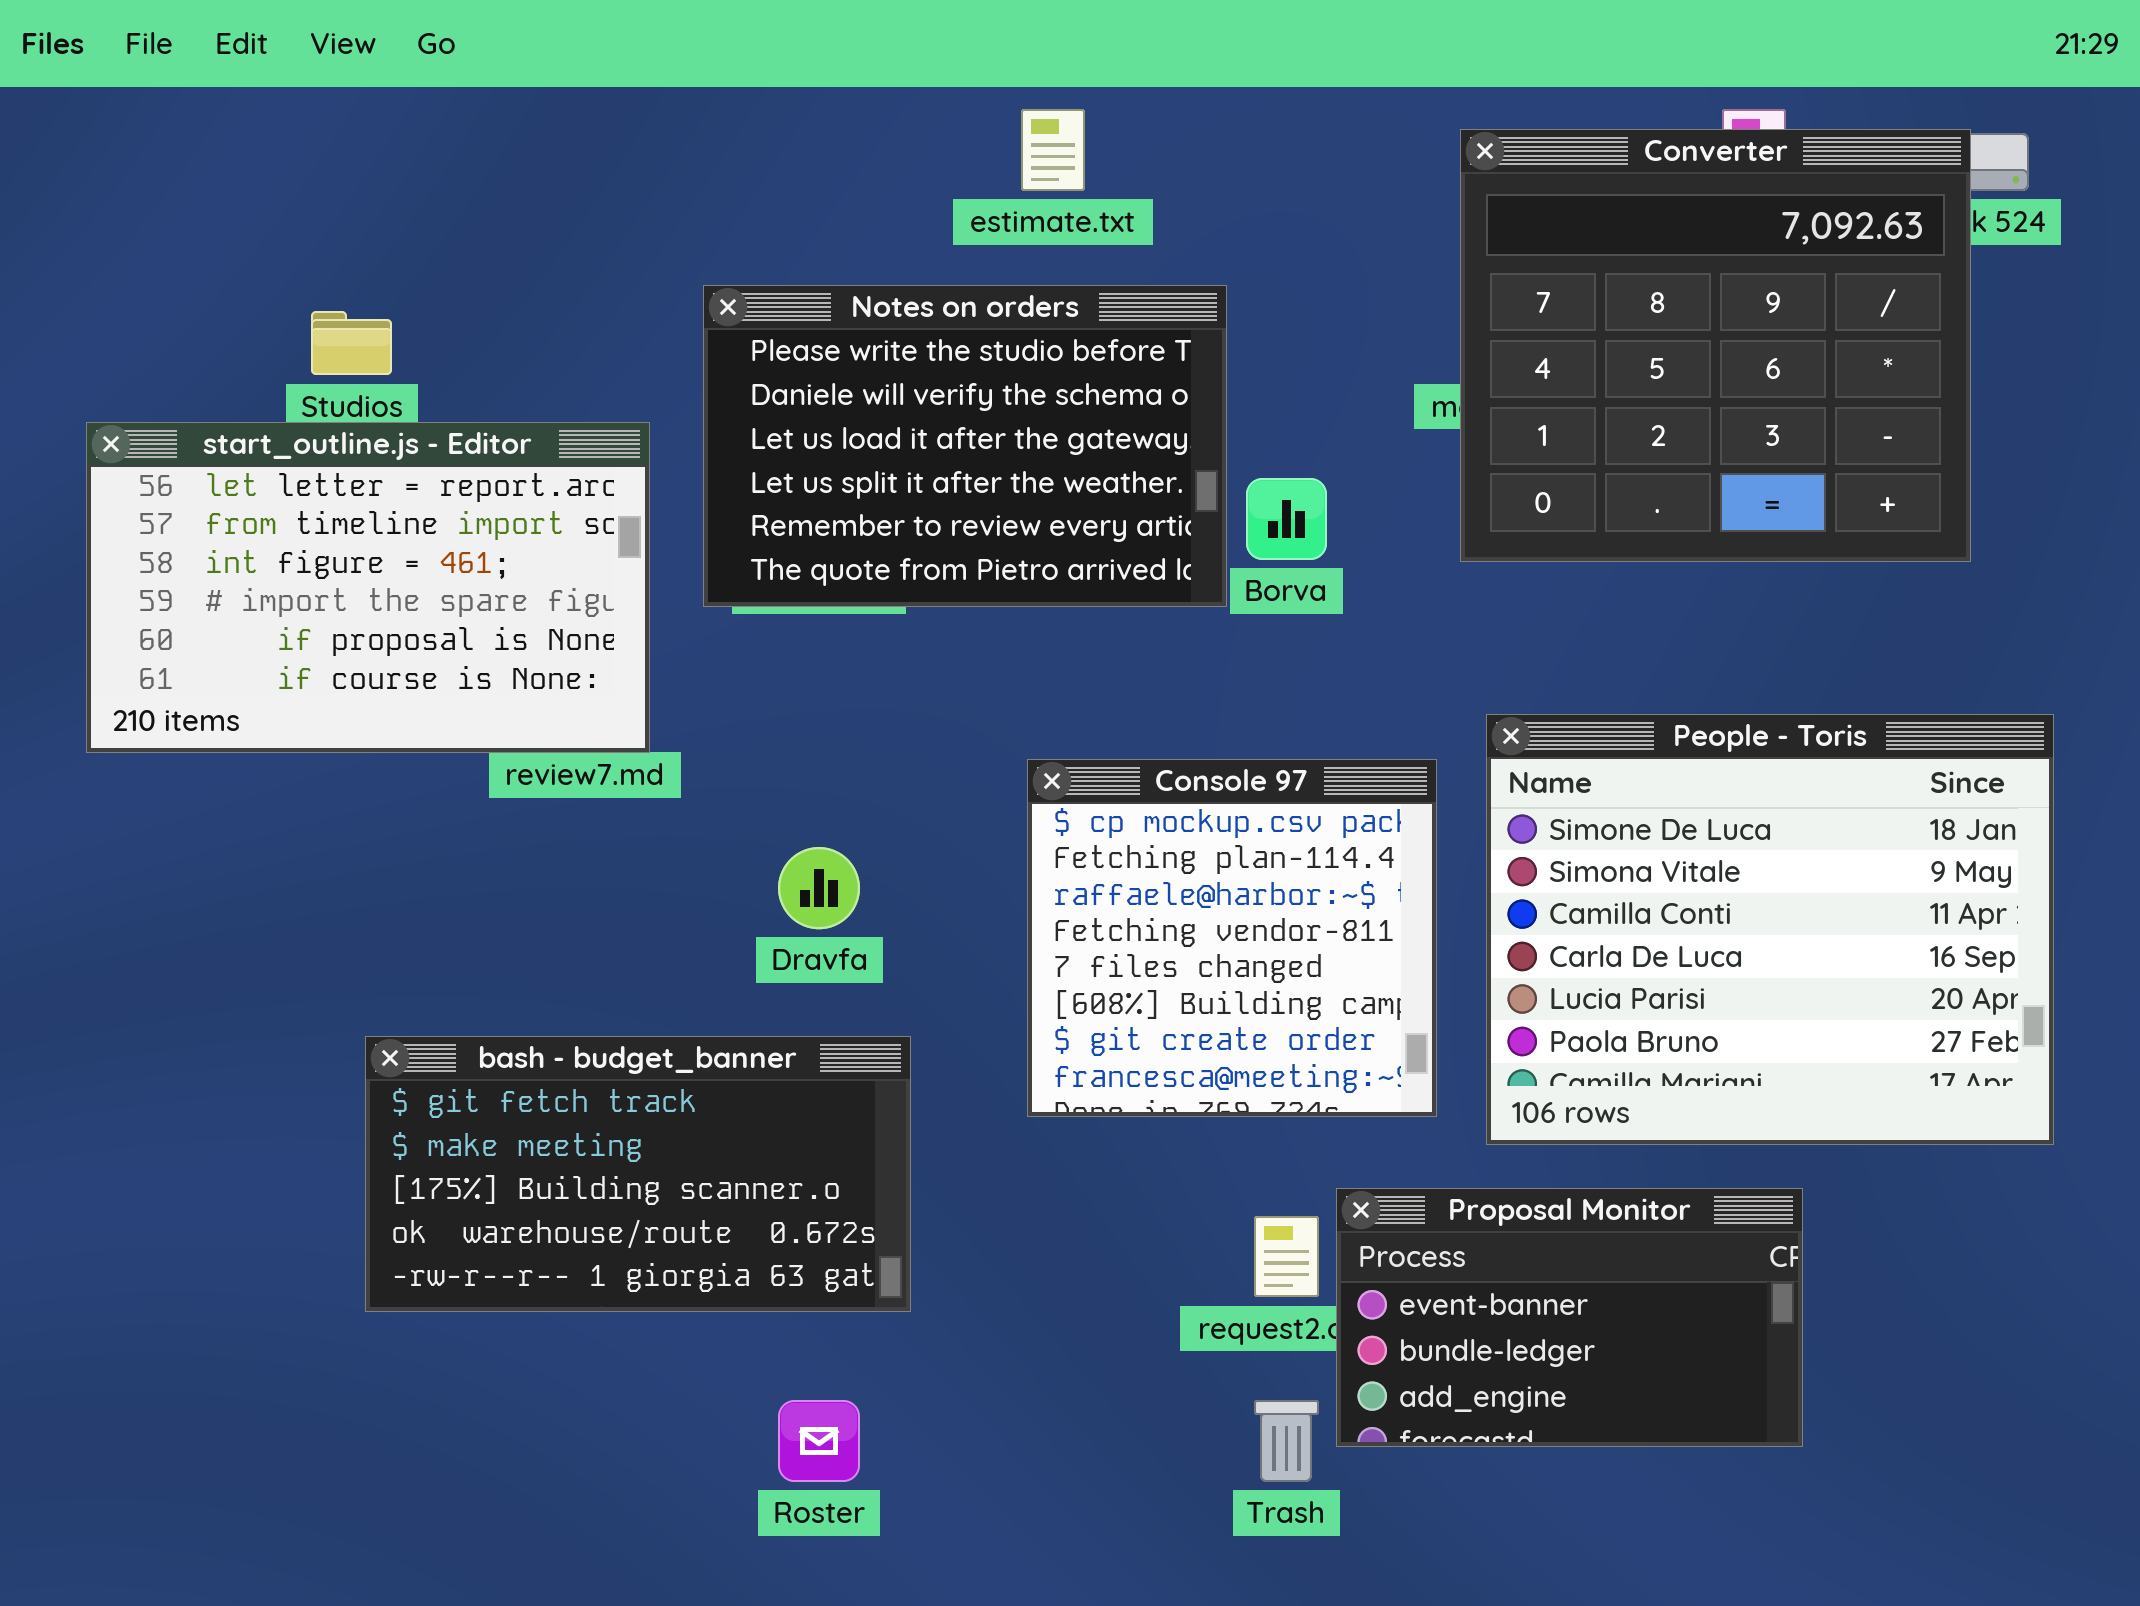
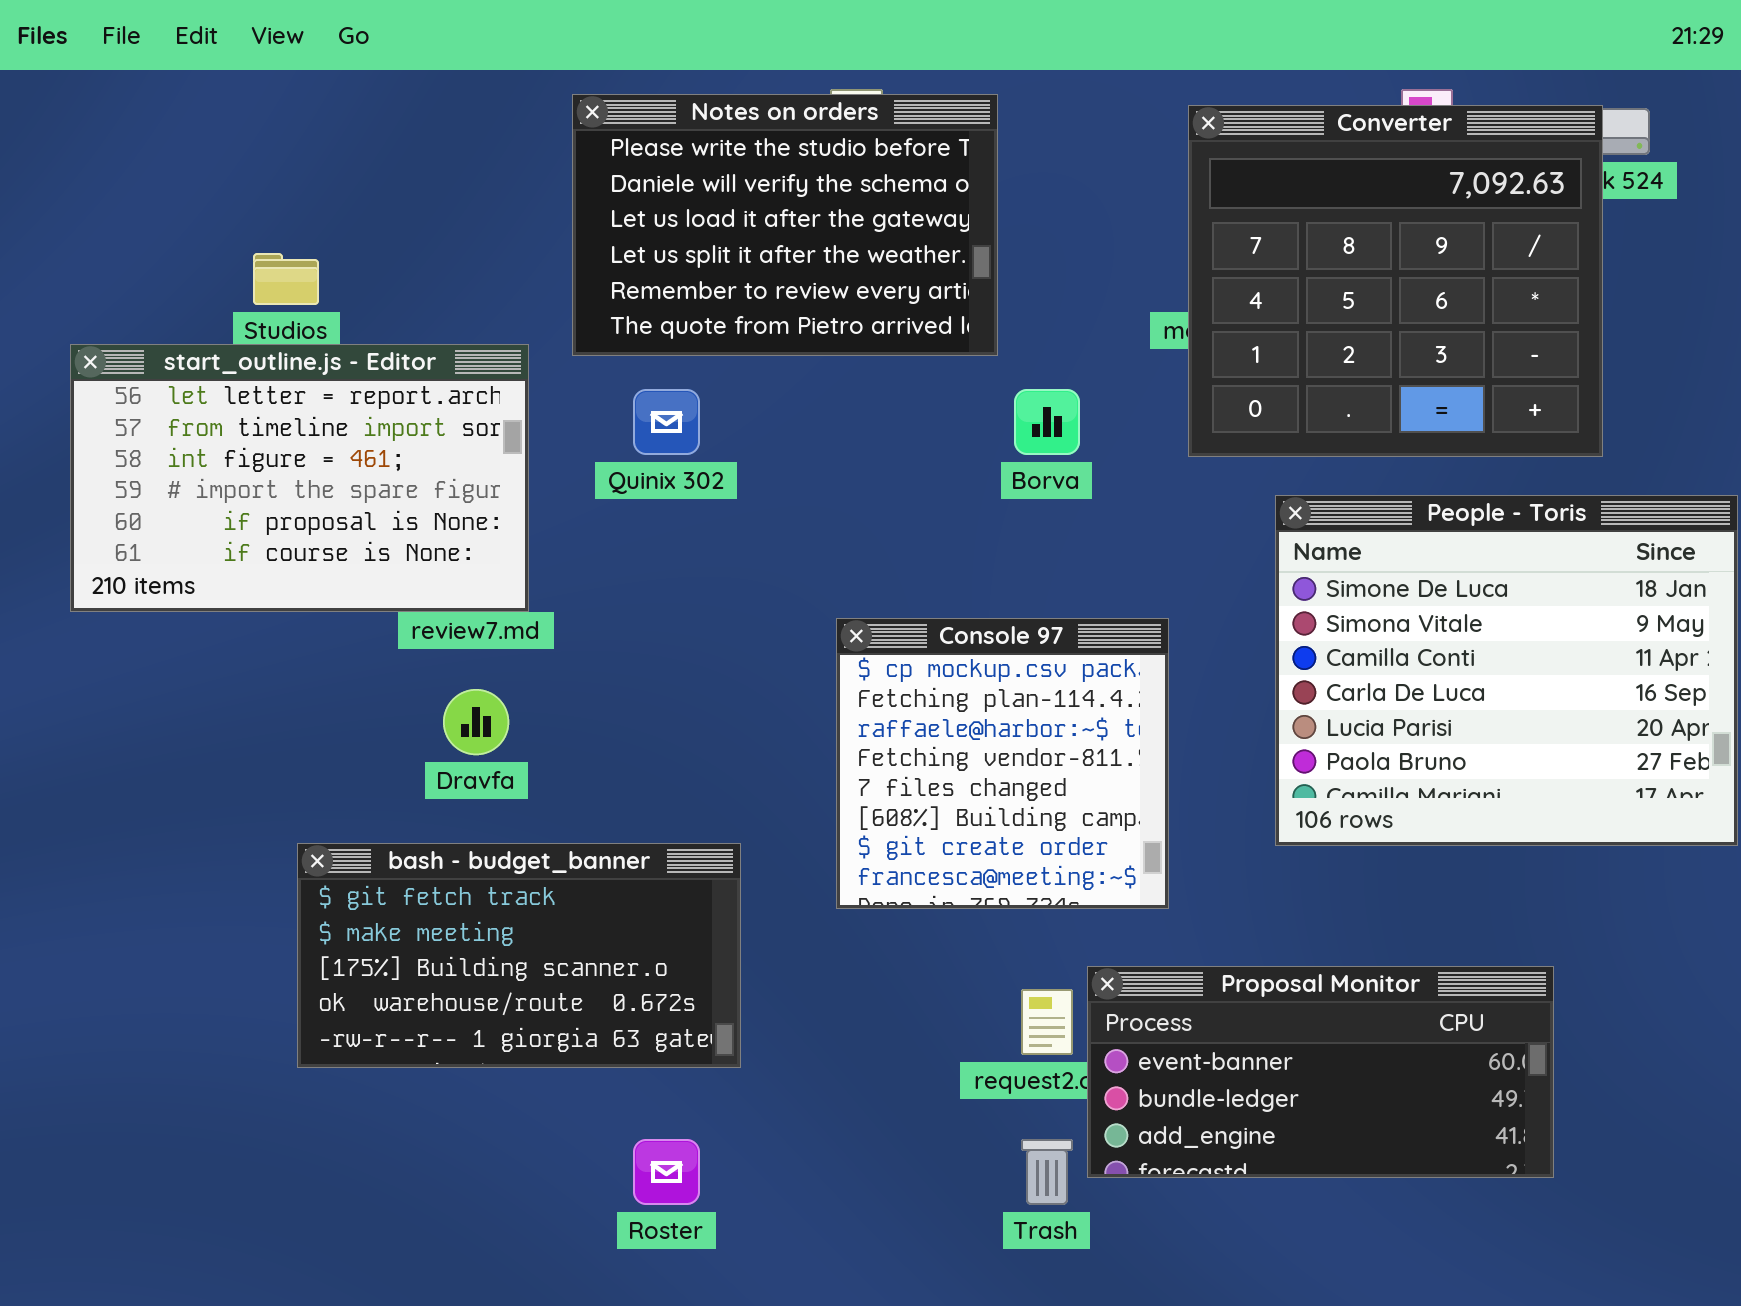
Notes on orders: [703,285,1227,607] -> [572,94,998,356], moved
People - Toris: [1486,714,2054,1145] -> [1275,495,1738,846], moved
Dravfa: [778,847,860,929] -> [443,689,509,755], moved
Proposal Monitor: [1336,1188,1803,1447] -> [1087,966,1554,1178], resized

